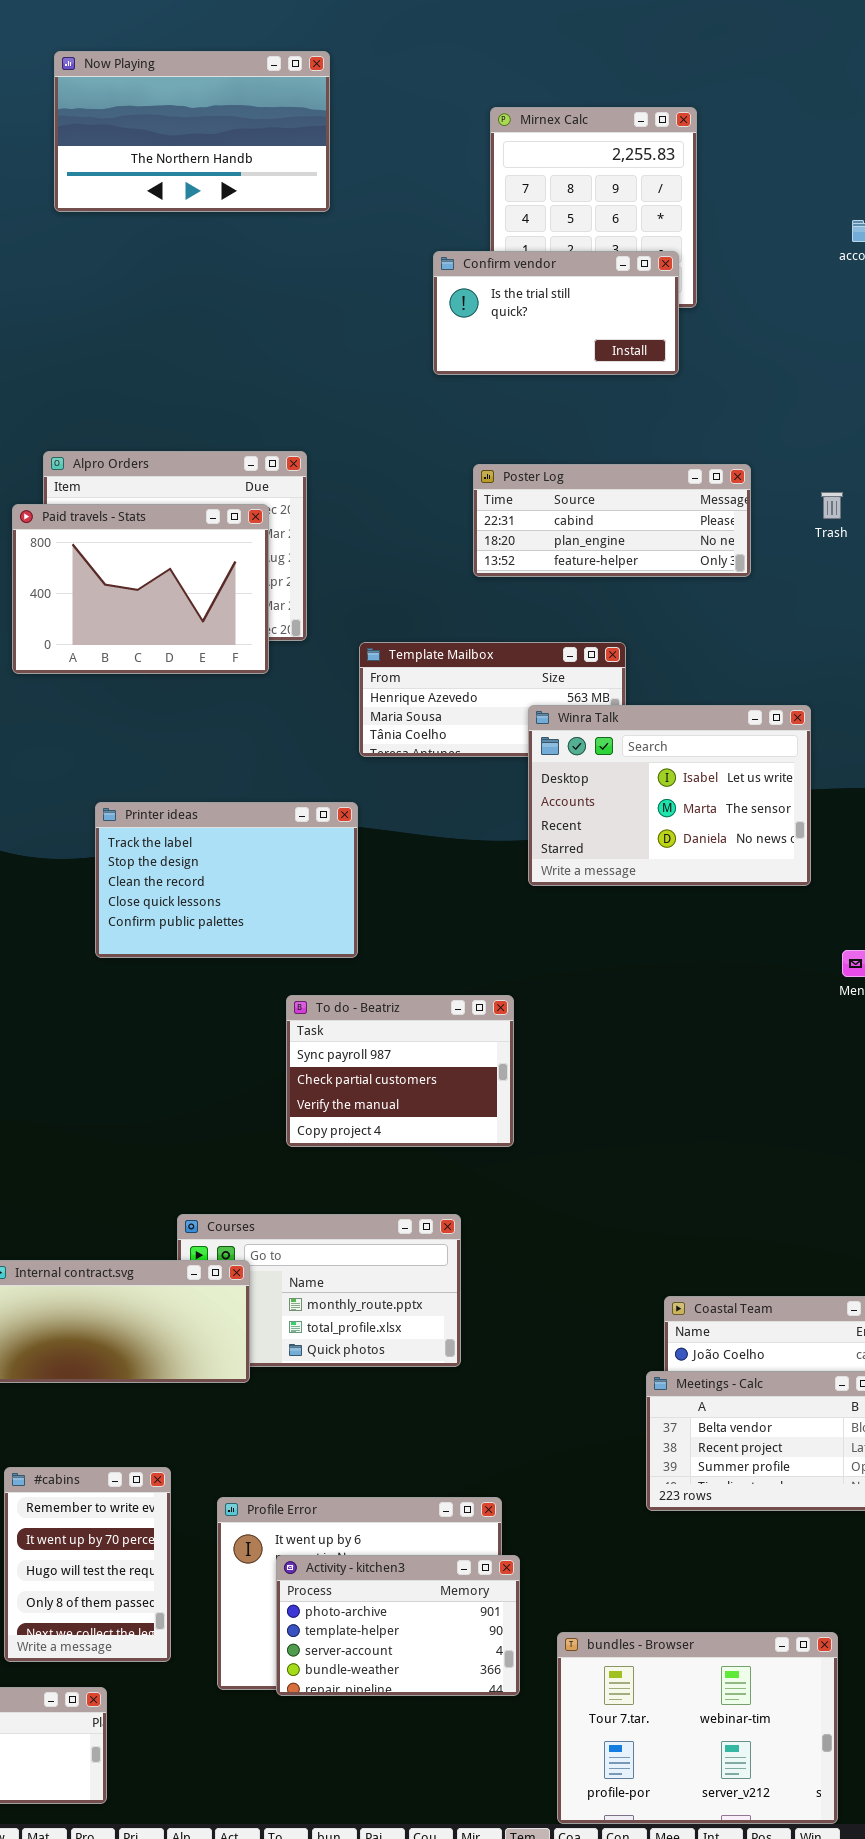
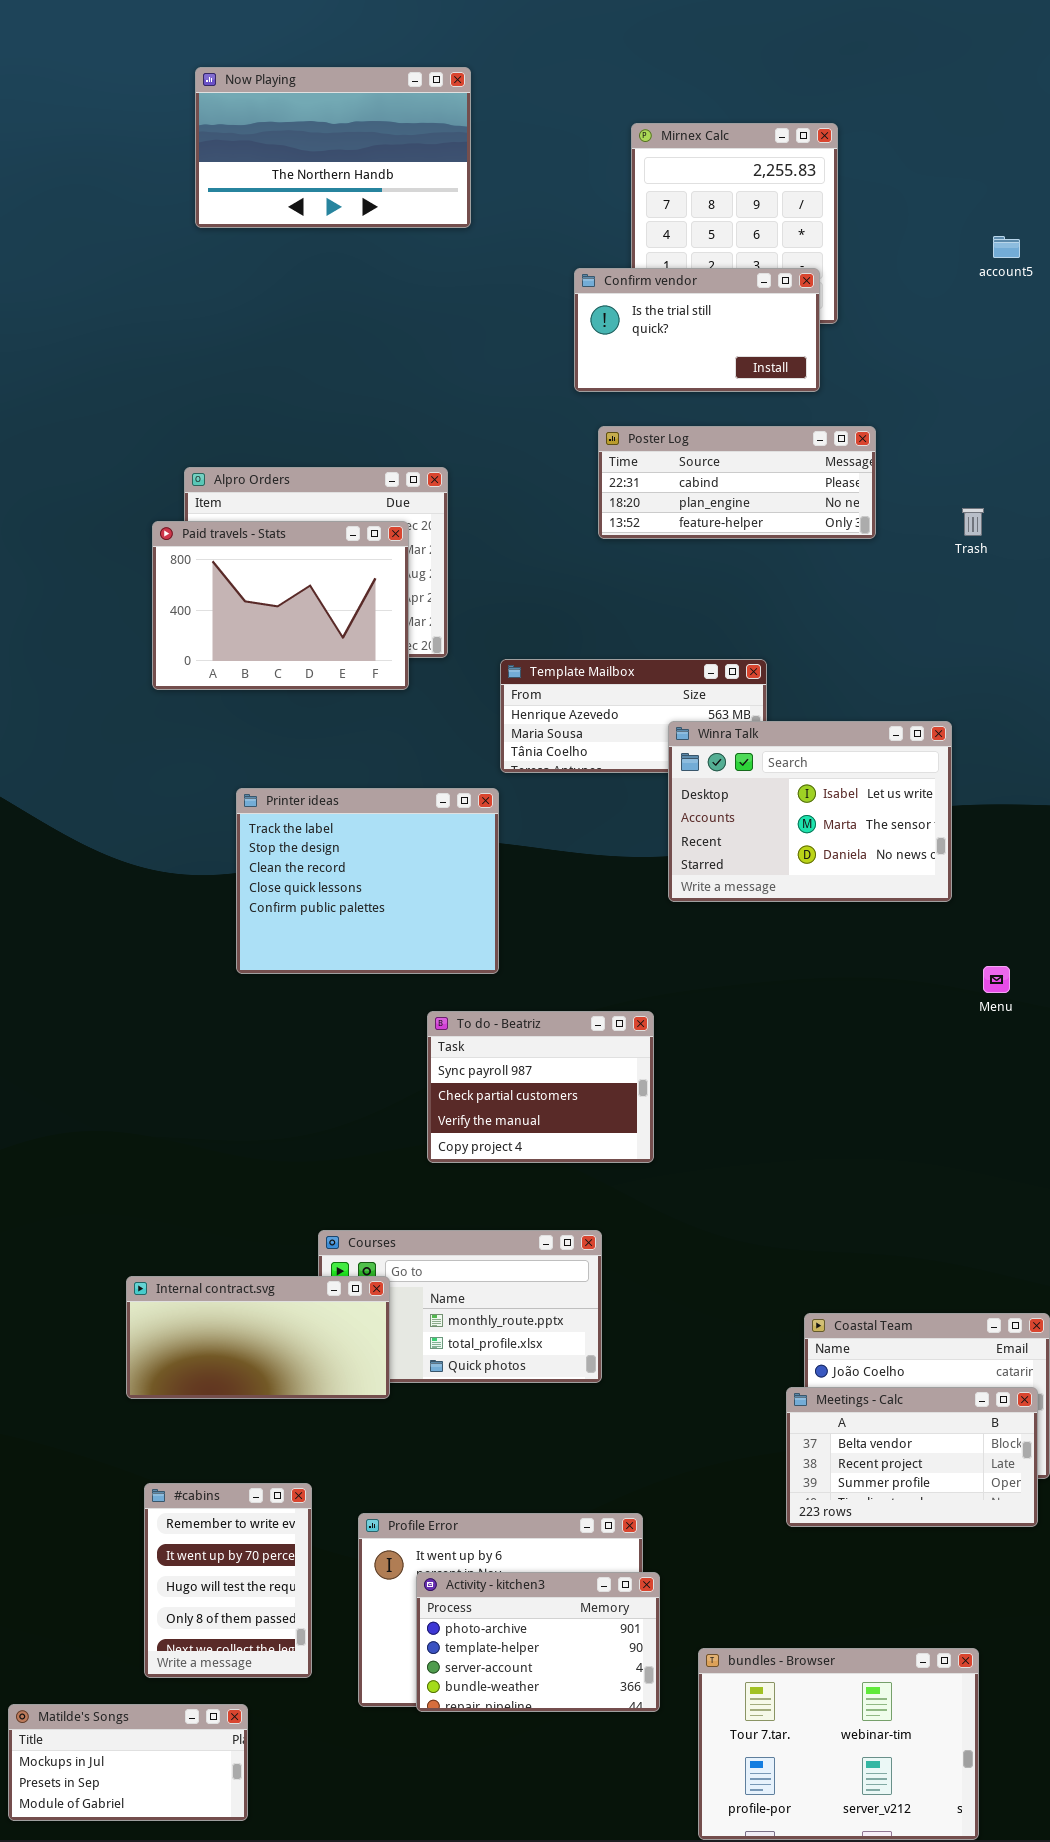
Poster Log: [473,464,751,577] -> [598,426,876,539], moved
Printer ideas: [95,802,358,958] -> [236,788,499,974], resized

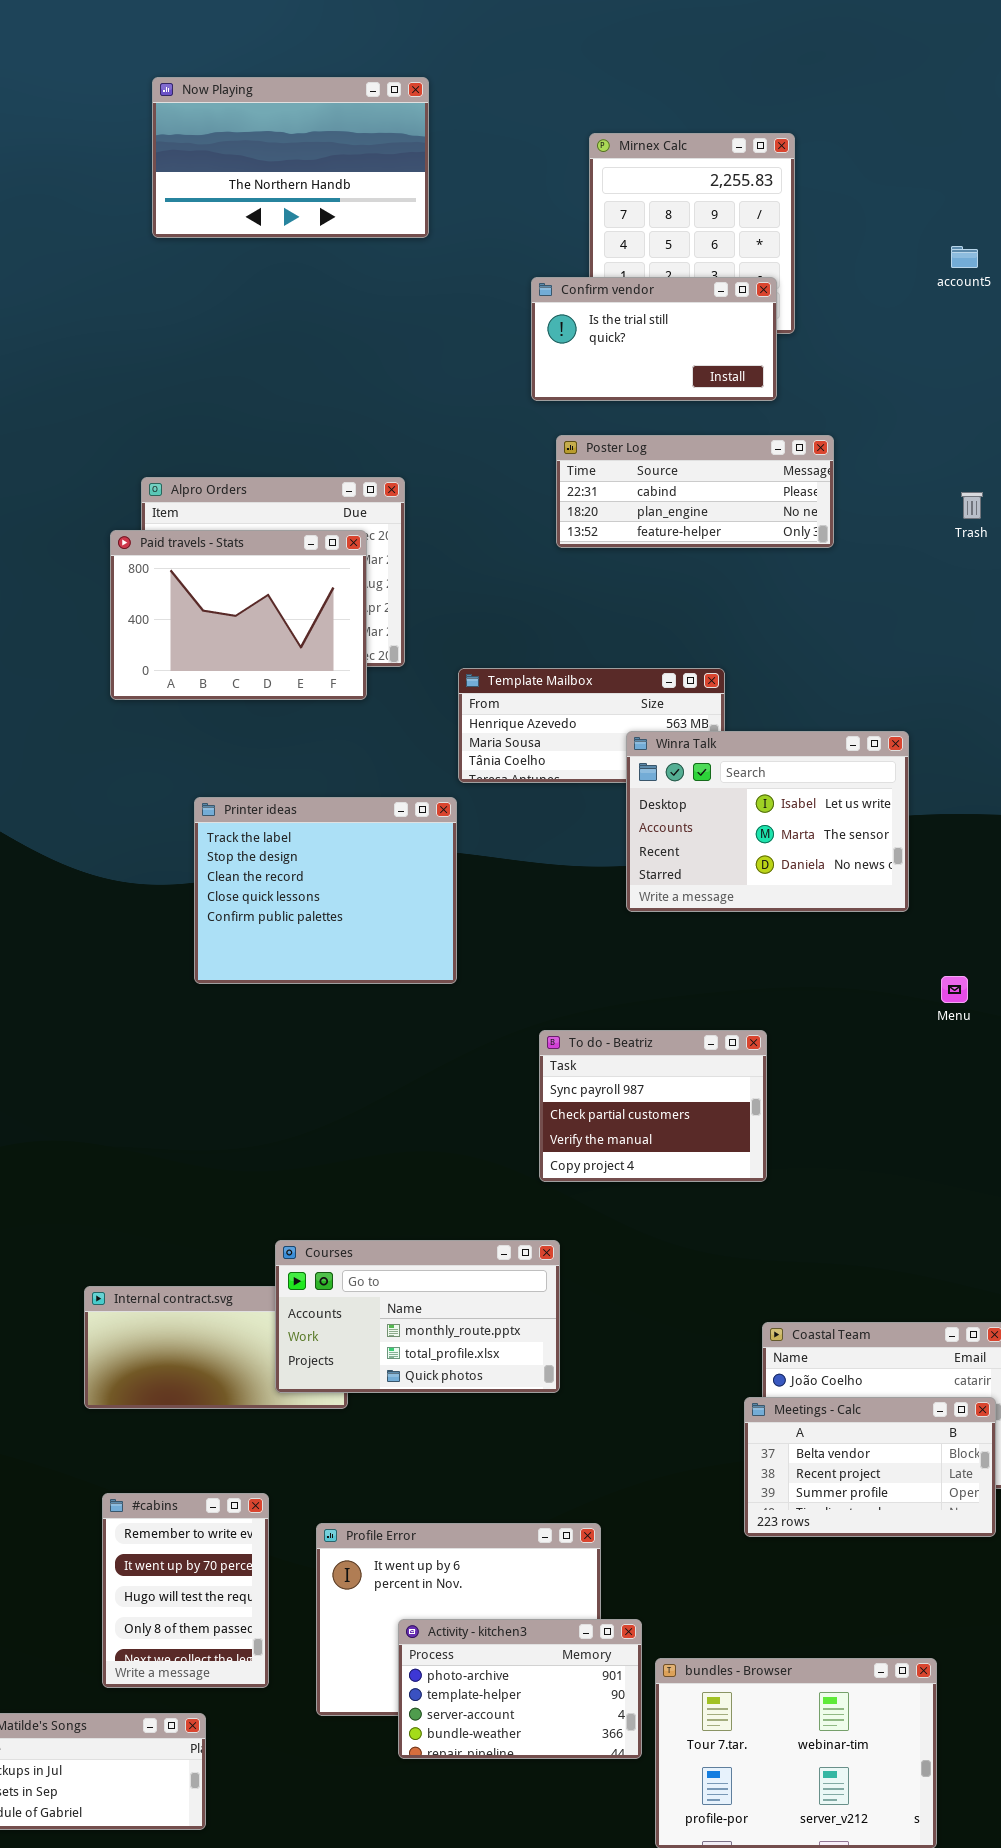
Trash: [962,508,984,536] -> [961,492,983,519], moved
To do - Beatriz: [427,1011,654,1163] -> [539,1030,767,1182], moved
Courses: [318,1230,602,1383] -> [275,1240,560,1393], raised
Activity - kitchen3: [416,1572,660,1712] -> [398,1619,642,1759], moved

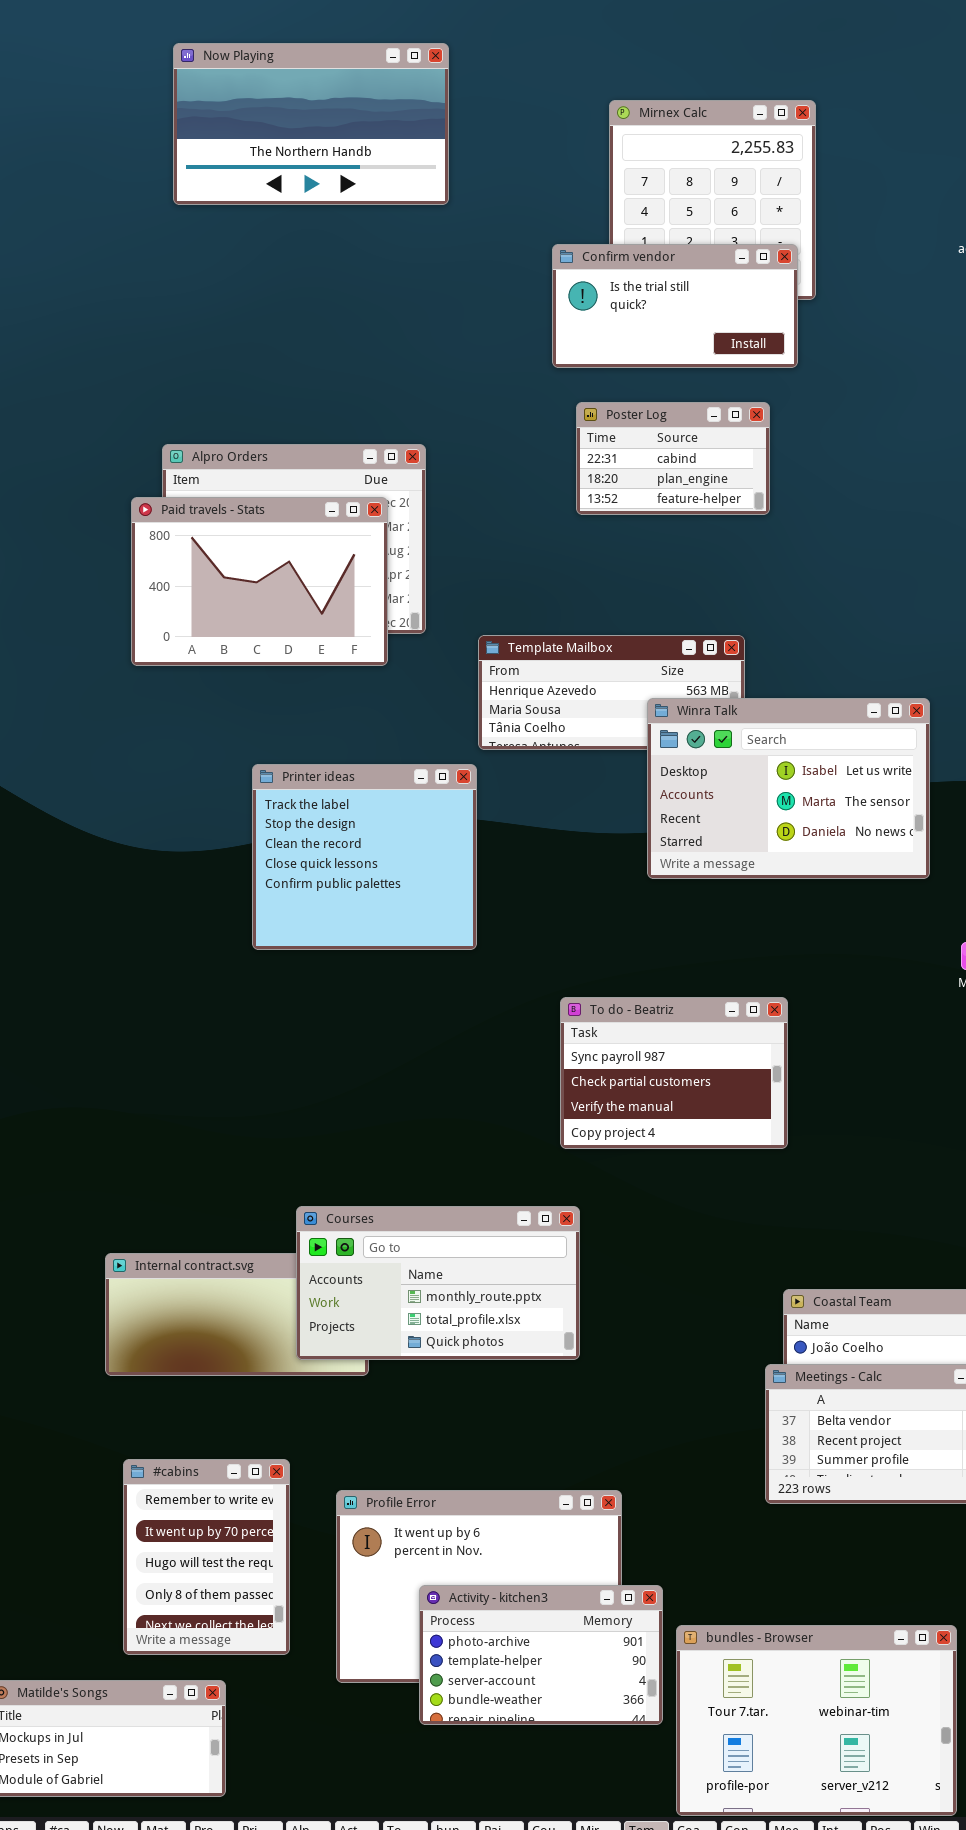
Poster Log: [556,435,834,548] -> [576,402,770,515], resized
Printer ideas: [194,797,457,984] -> [252,764,477,950], resized

